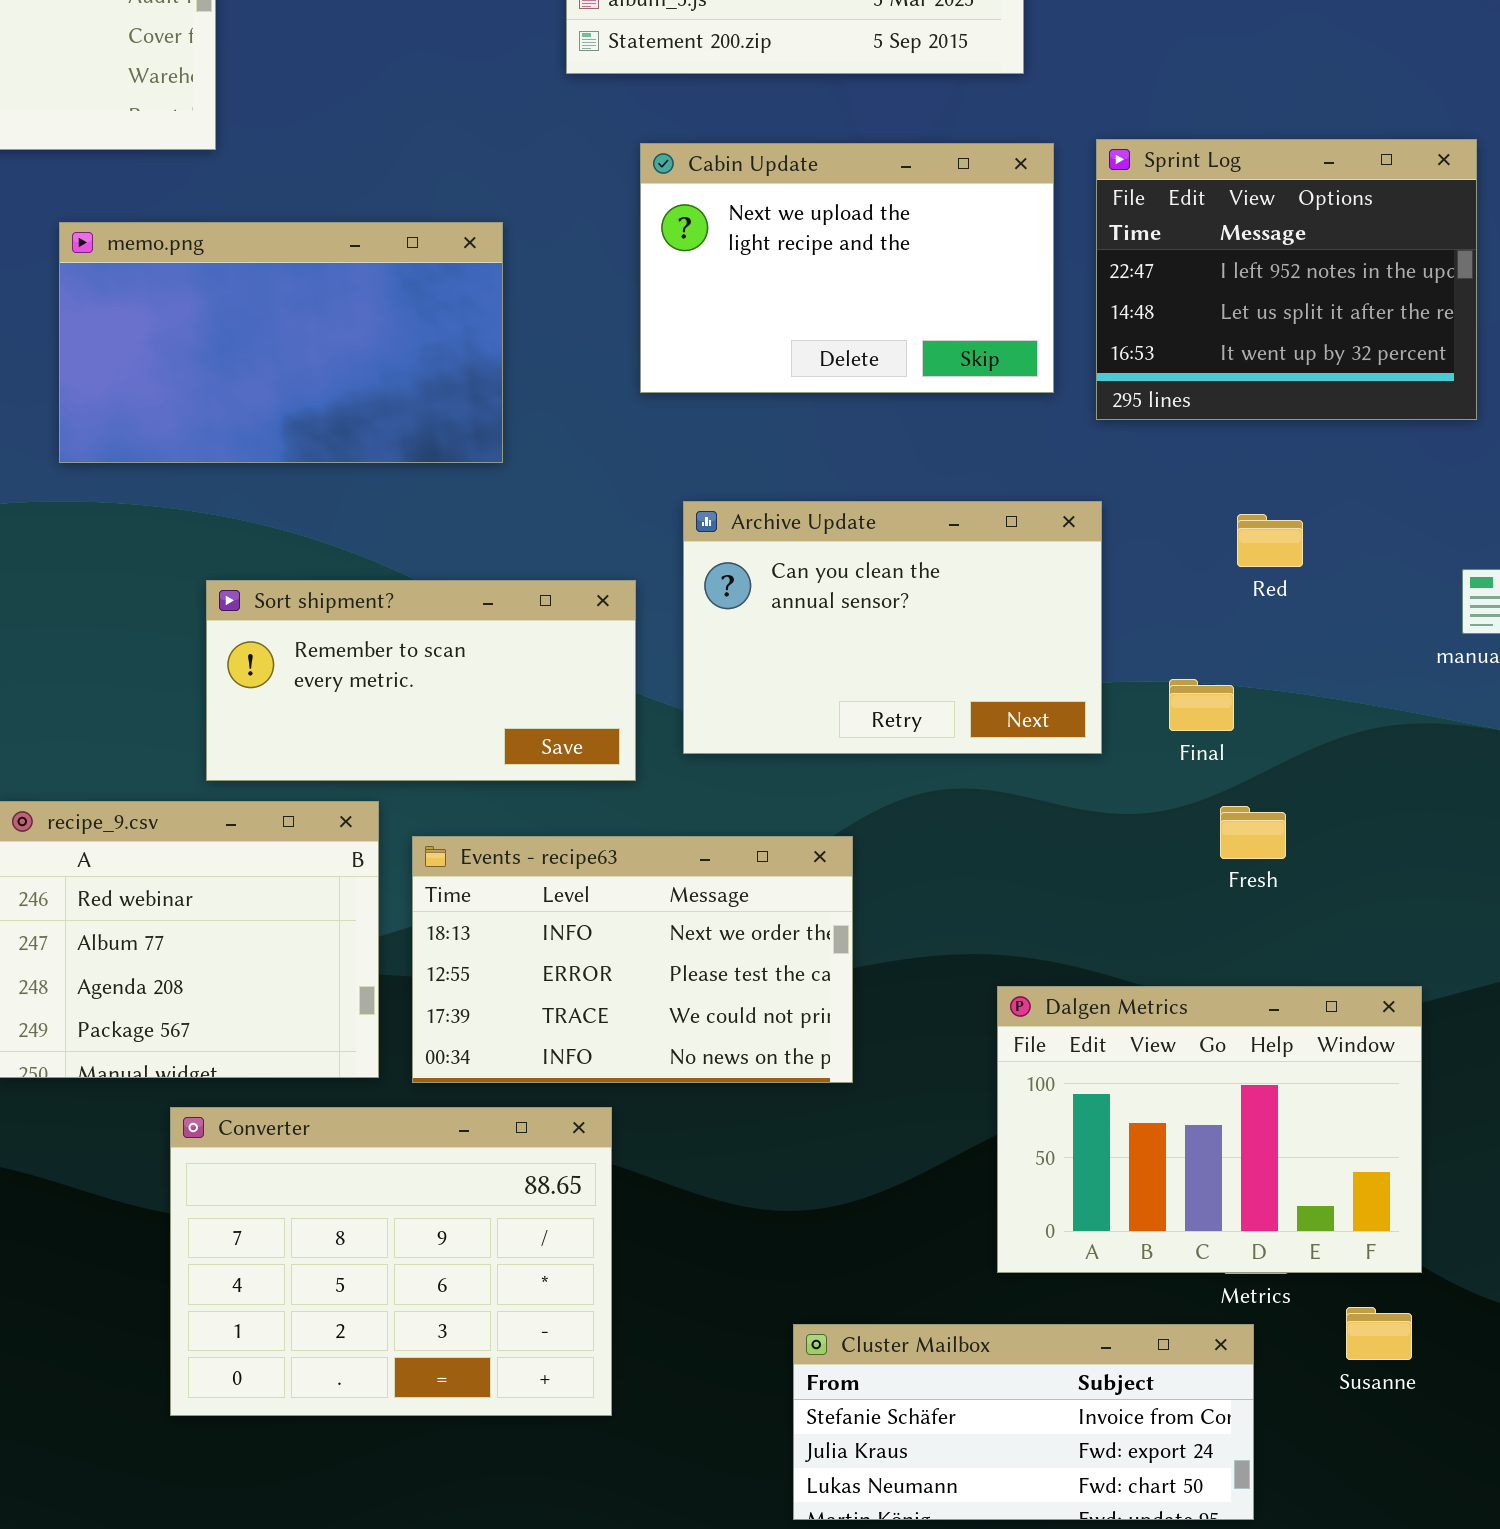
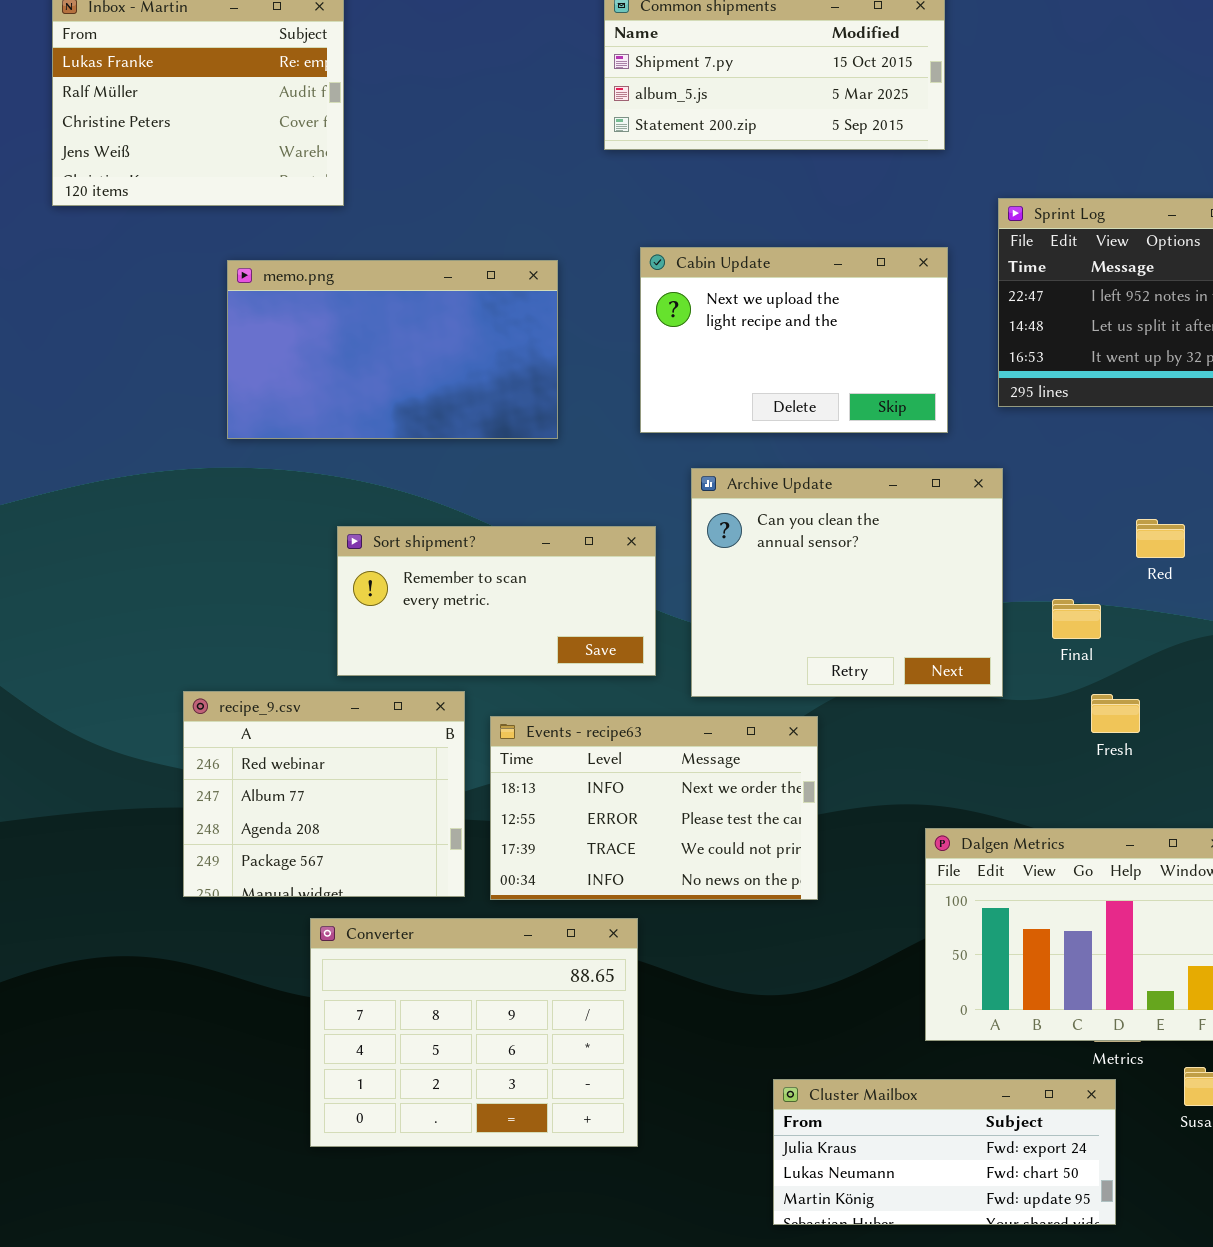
Cabin Update: [640,143,1054,393] -> [640,247,948,433], moved
Archive Update: [683,501,1102,754] -> [691,468,1003,697], resized
Red: [1237,514,1303,567] -> [1136,519,1185,558], moved
Cluster Mailbox: [793,1324,1254,1520] -> [773,1079,1116,1225], scrolled down 1 row

